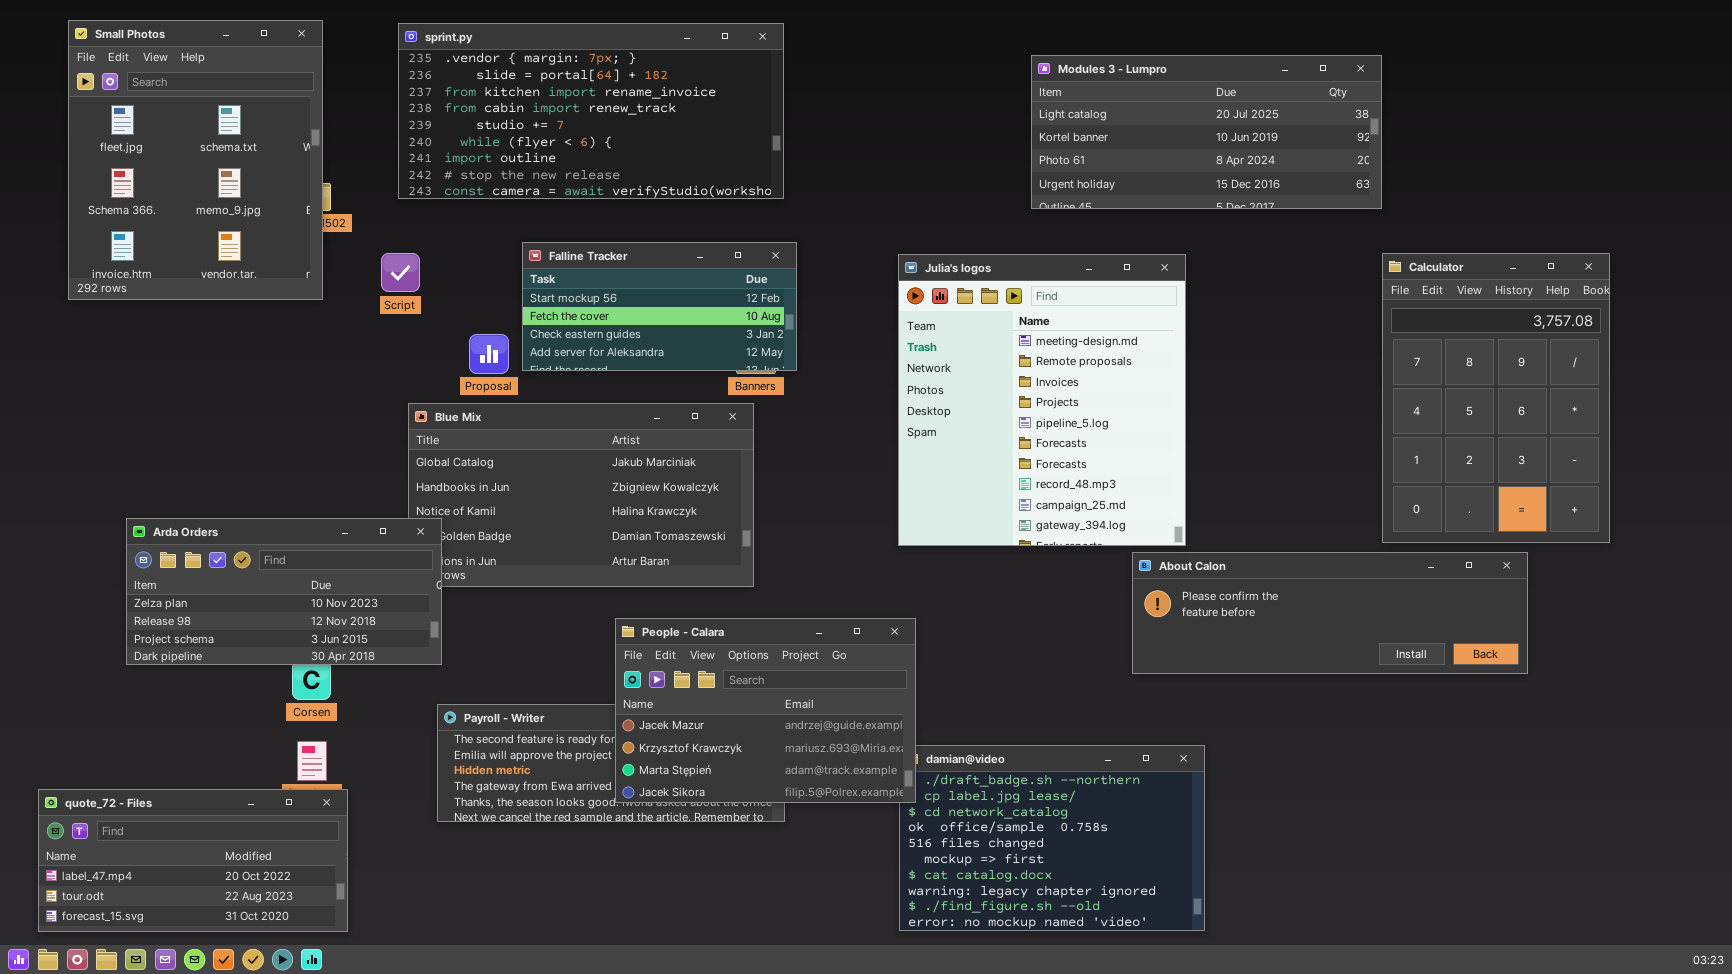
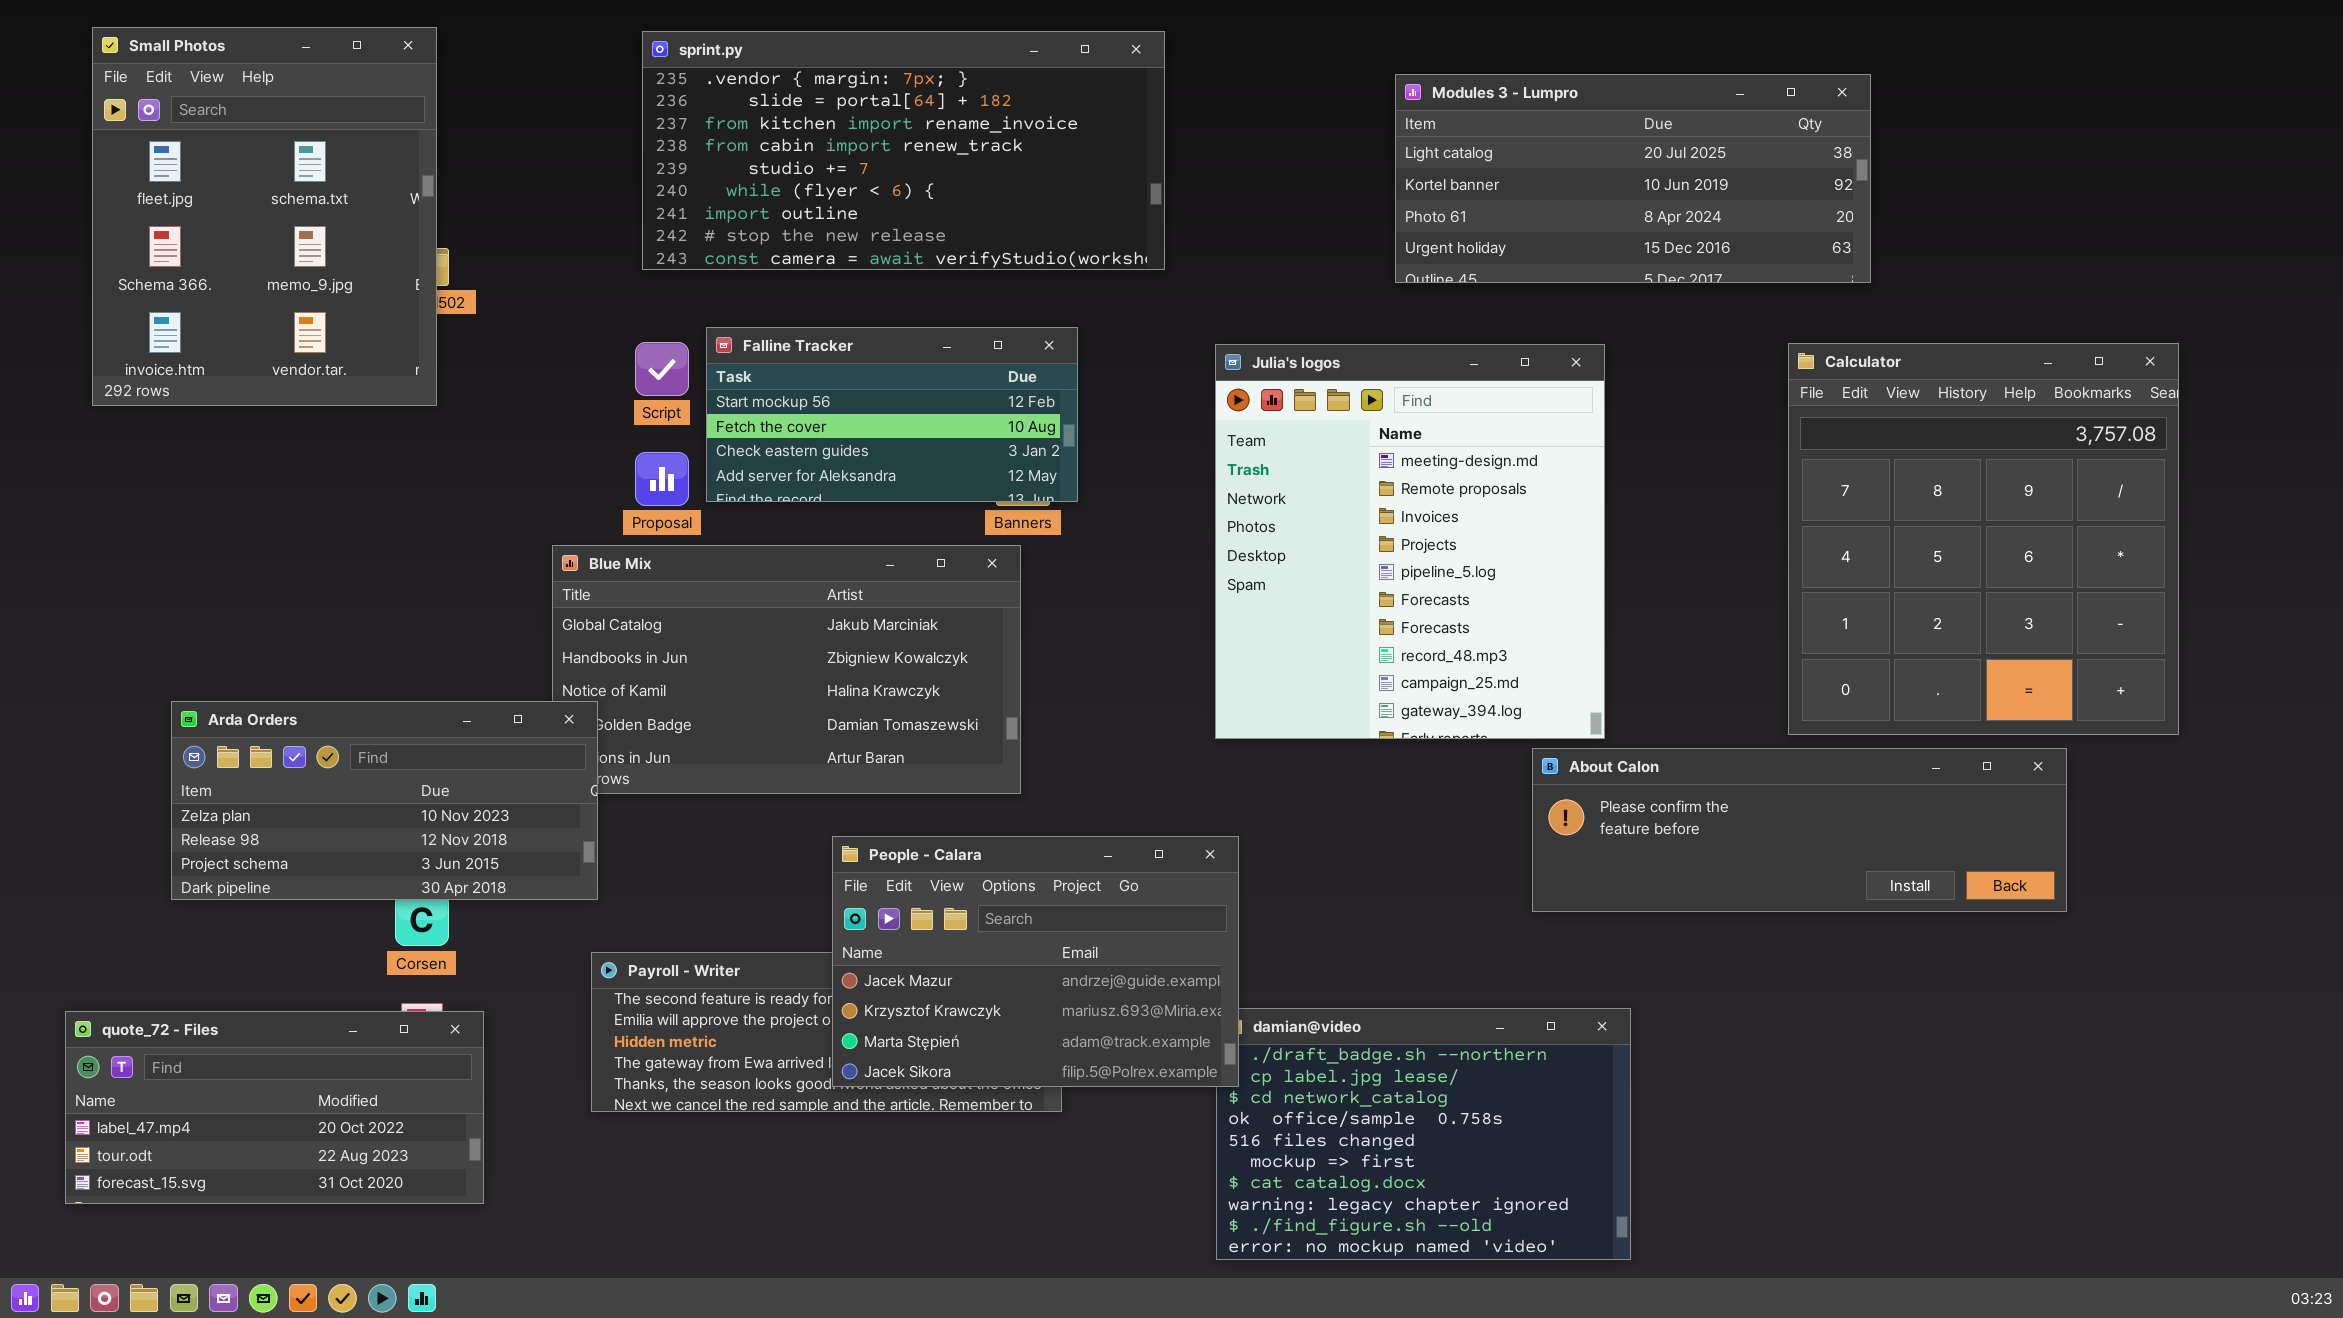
sprint.py: [398,23,784,199] -> [642,31,1165,270], moved
Script: [381,253,420,292] -> [635,342,689,396], moved
Calculator: [1382,253,1610,543] -> [1788,343,2179,735], resized
quote_72 - Files: [38,789,348,932] -> [65,1011,484,1204], moved

